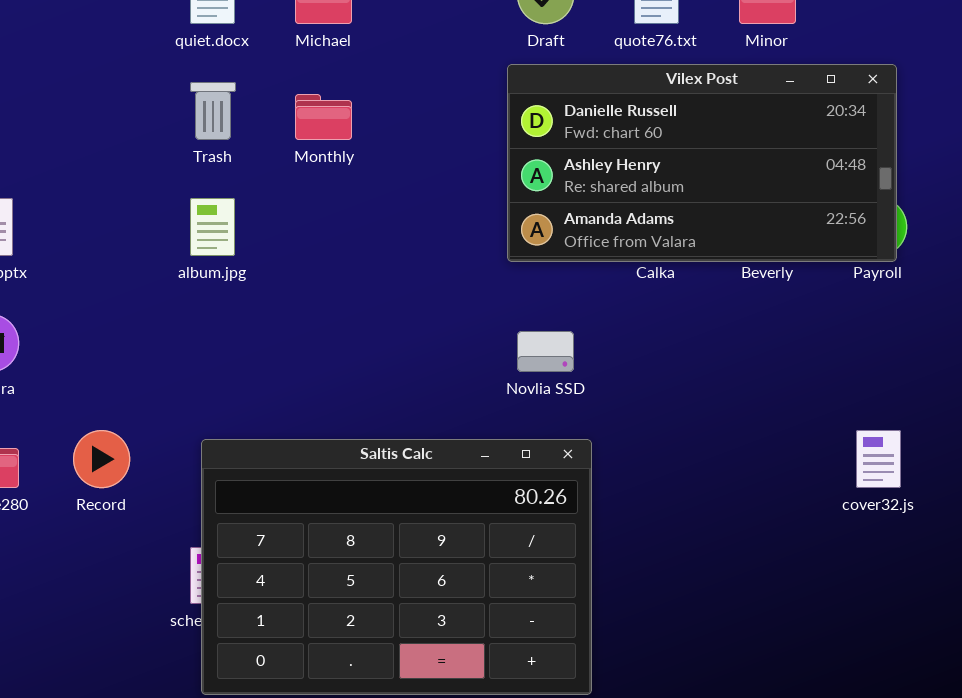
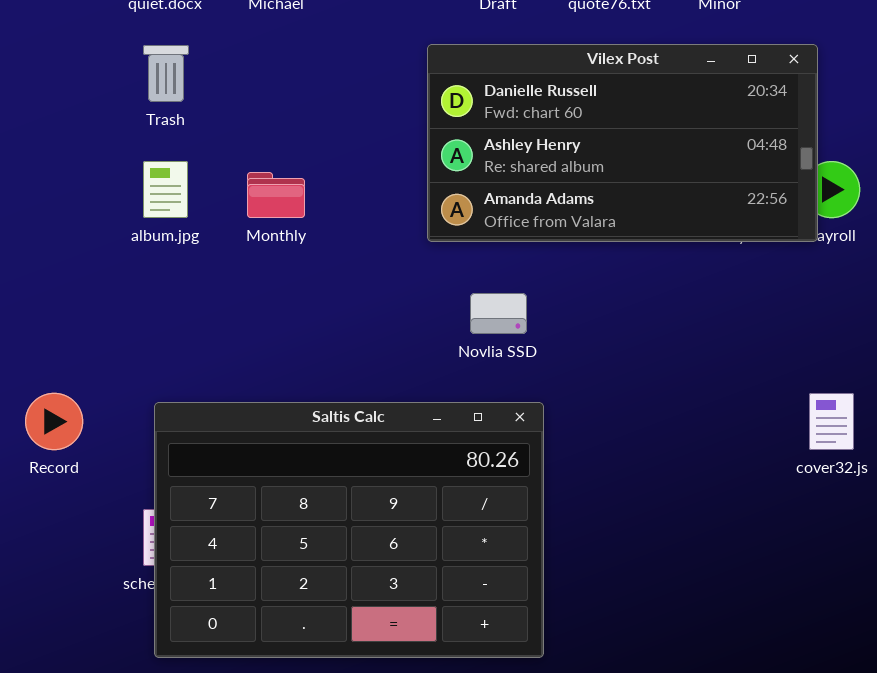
Vilex Post: [507,64,897,262] -> [427,44,818,242], moved
Monthly: [295,94,352,140] -> [247,172,305,218], moved

